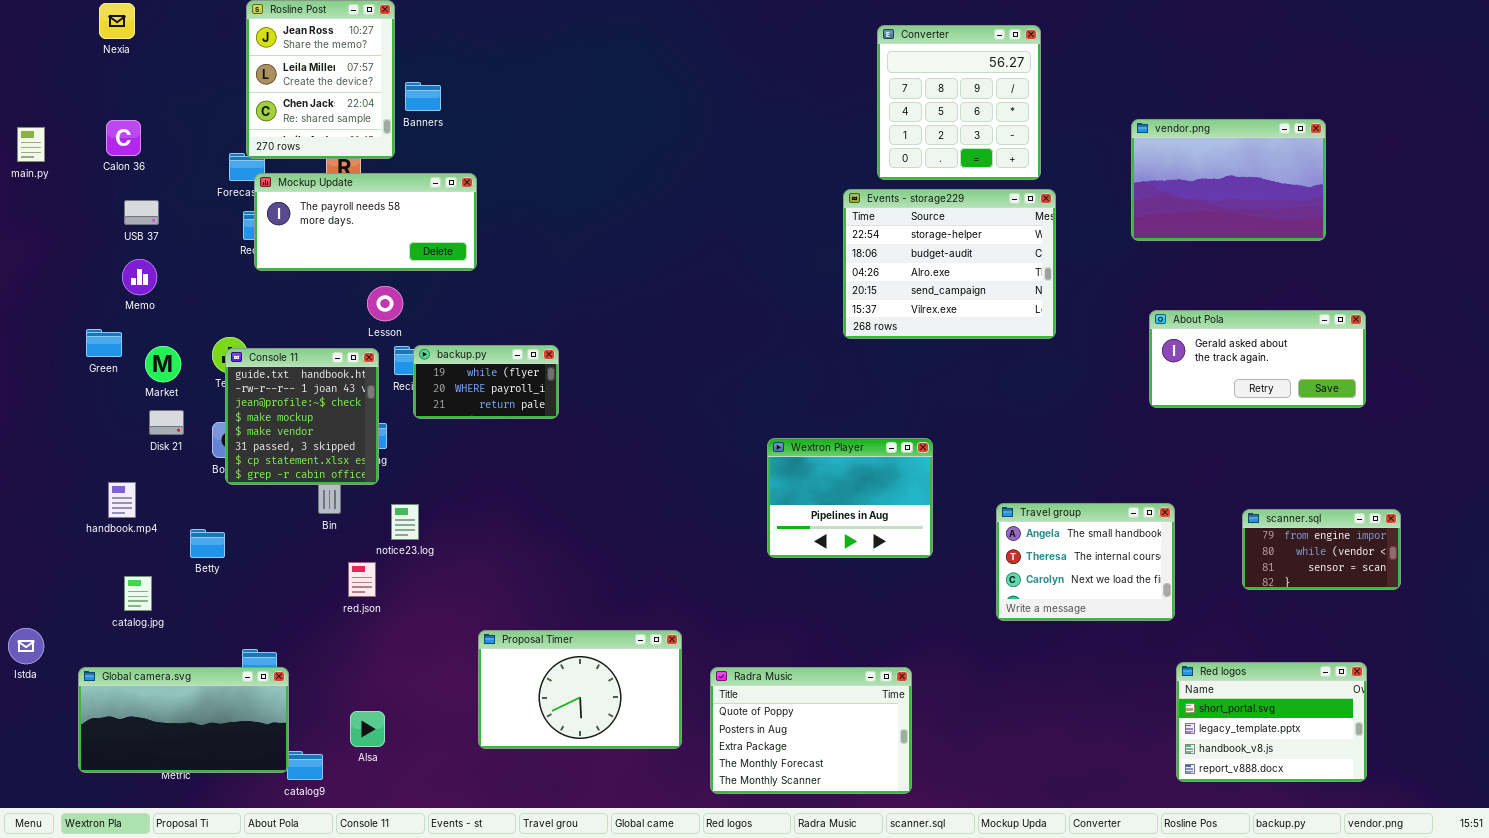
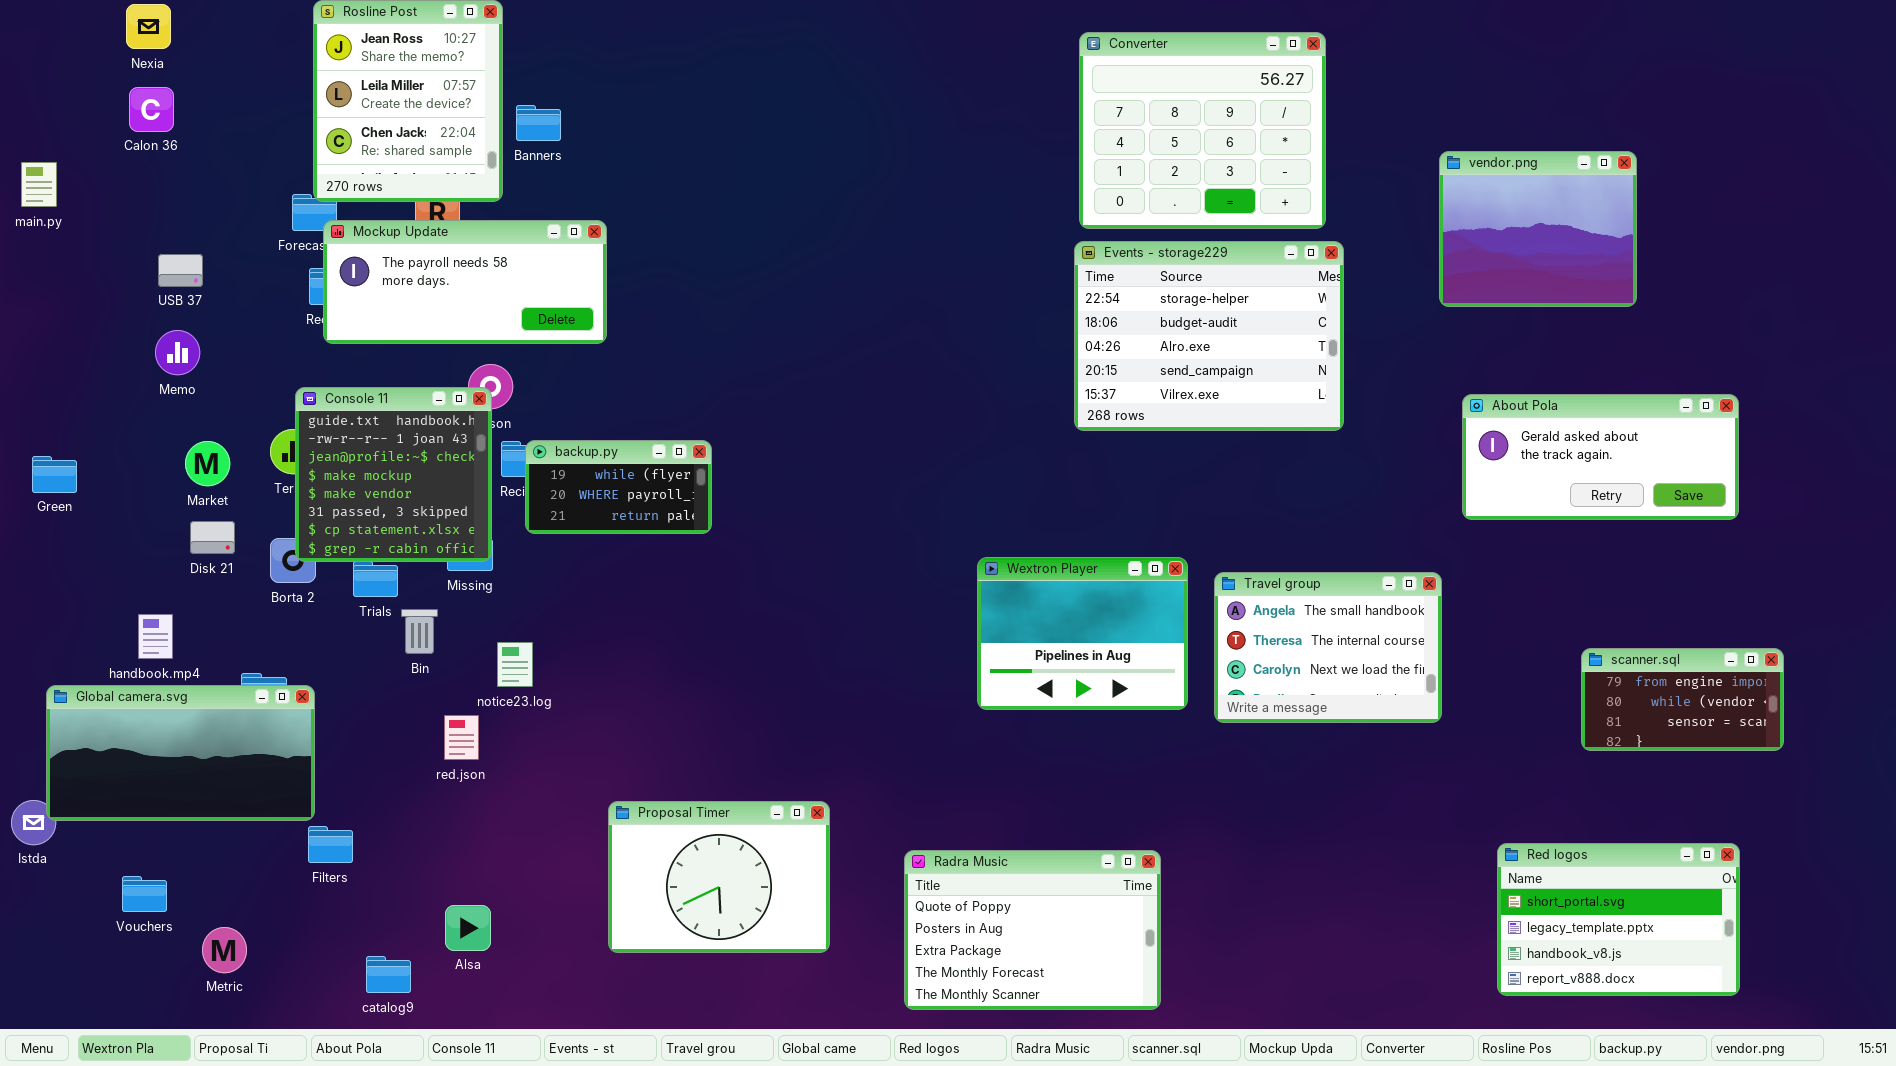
Converter: [877,25,1041,180] -> [1079,32,1326,229], resized
vendor.png: [1131,119,1326,241] -> [1439,151,1637,307], resized
Calon 36: [106,120,141,156] -> [129,87,174,132], moved
Green: [86,329,122,357] -> [32,456,77,493], moved
Console 11: [225,348,379,485] -> [295,387,492,562], moved
Travel group: [996,503,1175,621] -> [1214,572,1442,723], moved
Proposal Timer: [478,630,682,749] -> [608,801,830,953], resized
Global camera.svg: [78,667,289,773] -> [46,685,315,821], moved

